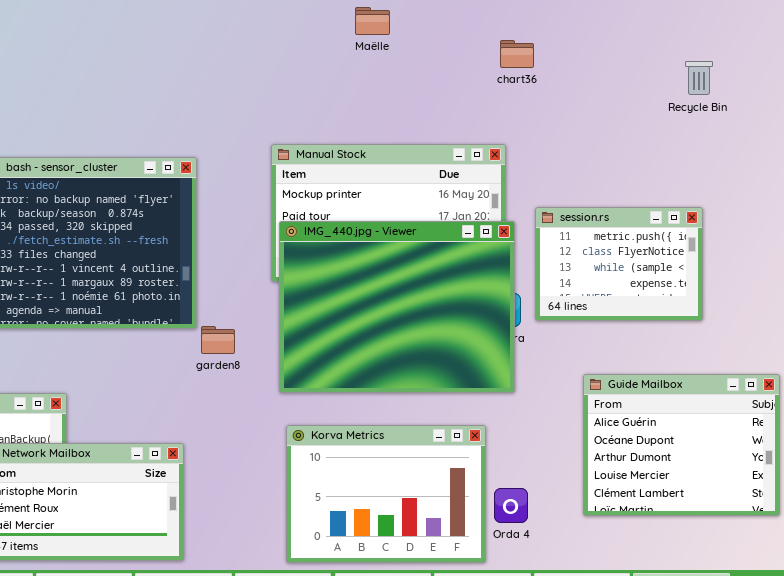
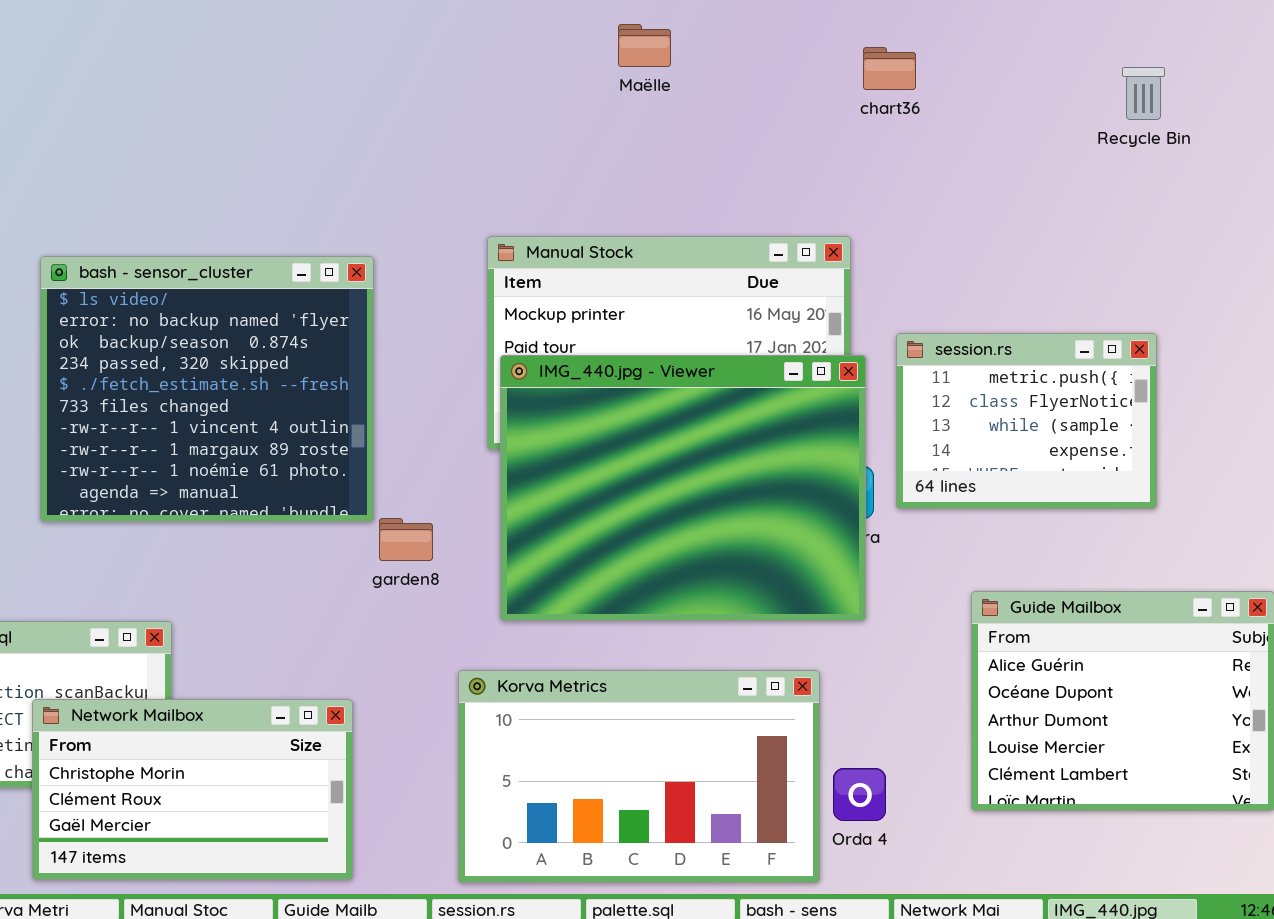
chart36: [500,40,534,68] -> [863,47,916,90], moved
Recycle Bin: [685,61,713,95] -> [1122,67,1165,120], moved
Korva Metrics: [286,425,486,563] -> [458,670,820,883], resized

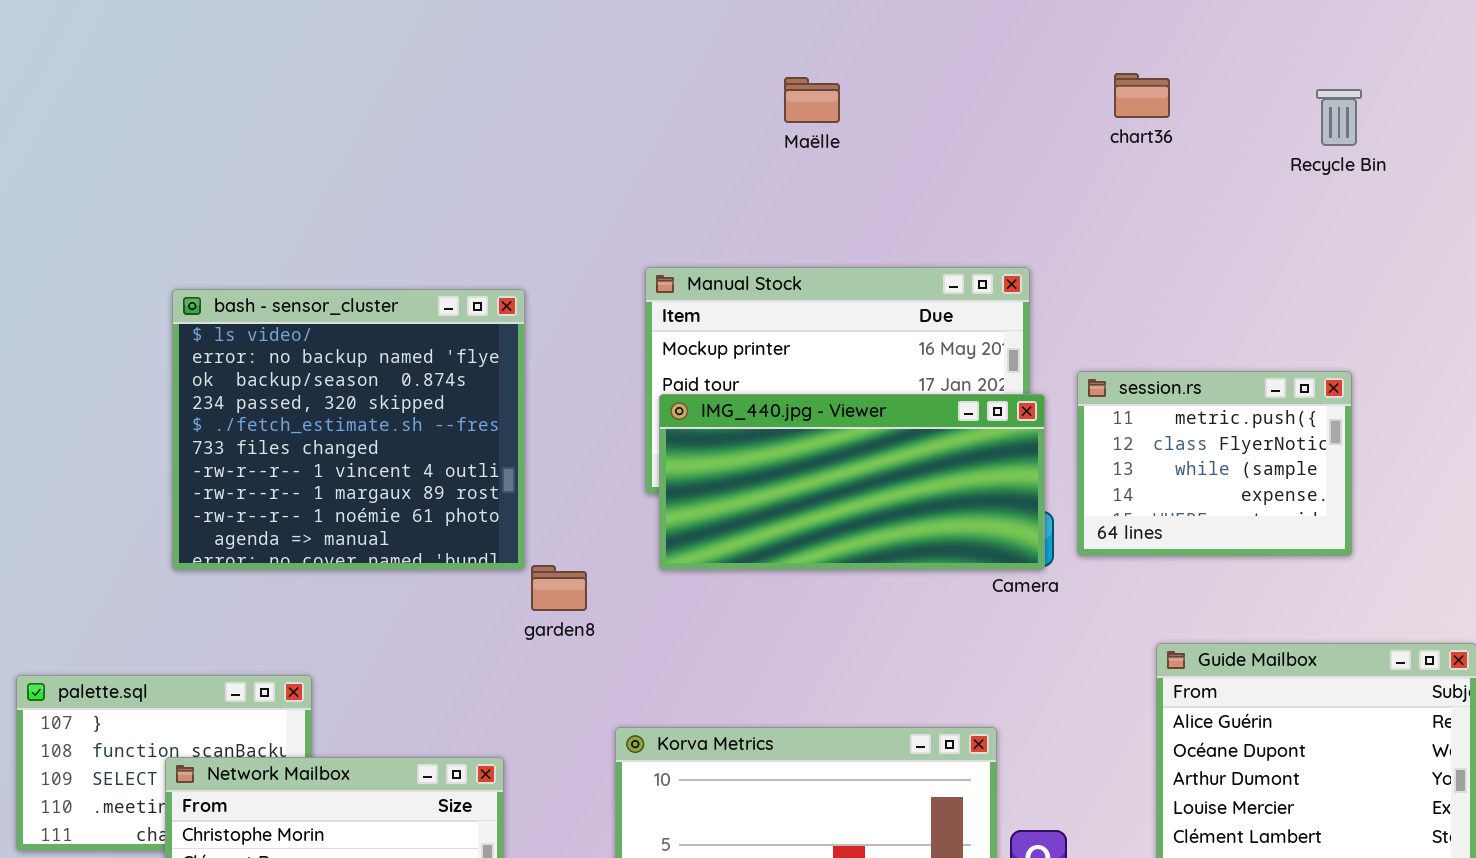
Maëlle: [618,24,671,67] -> [784,77,840,123], moved
chart36: [863,47,916,90] -> [1114,73,1170,118], moved
IMG_440.jpg - Viewer: [500,355,866,621] -> [659,394,1045,570], resized

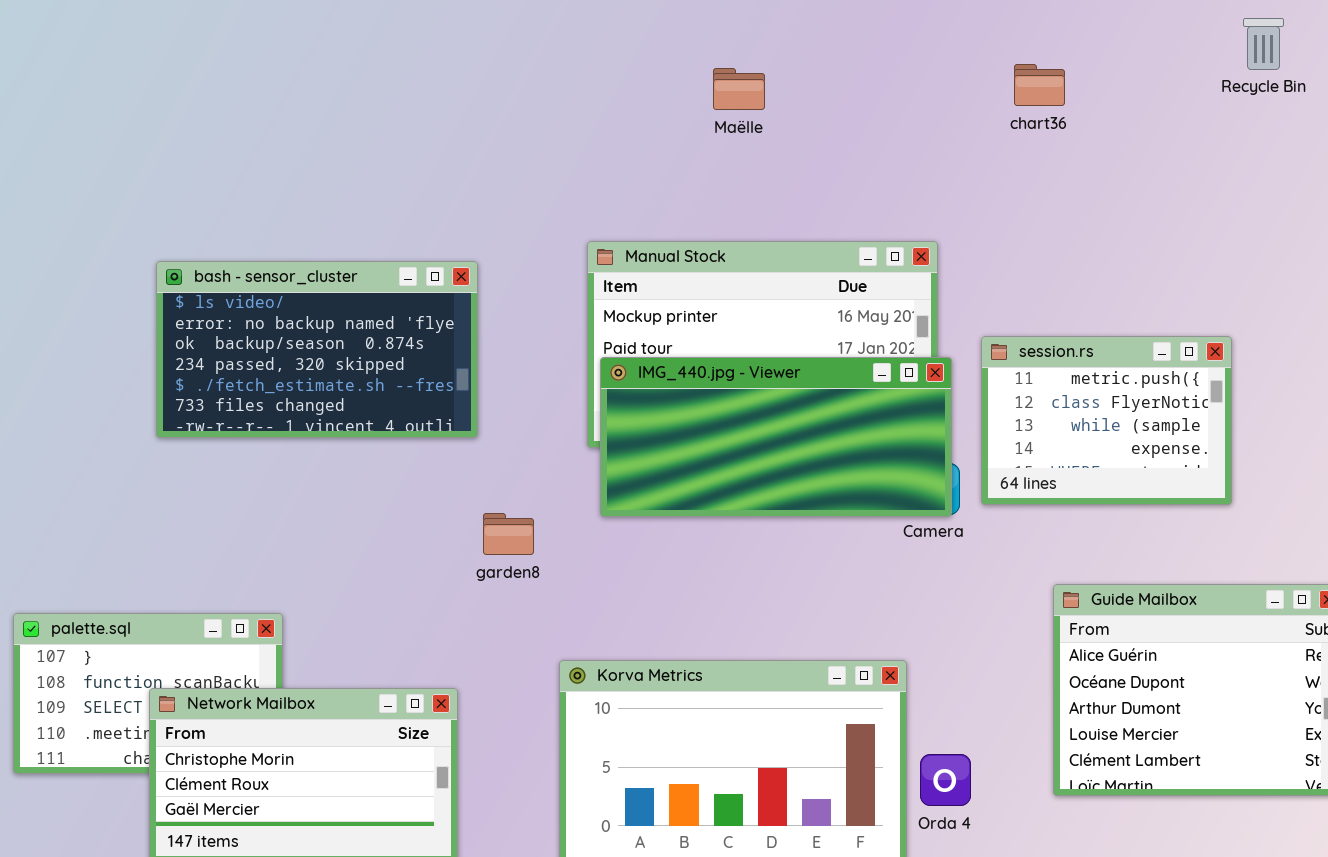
Recycle Bin: [1316,89,1362,146] -> [1243,18,1284,70], moved
bash - sensor_cluster: [172,289,525,570] -> [156,261,478,438], resized

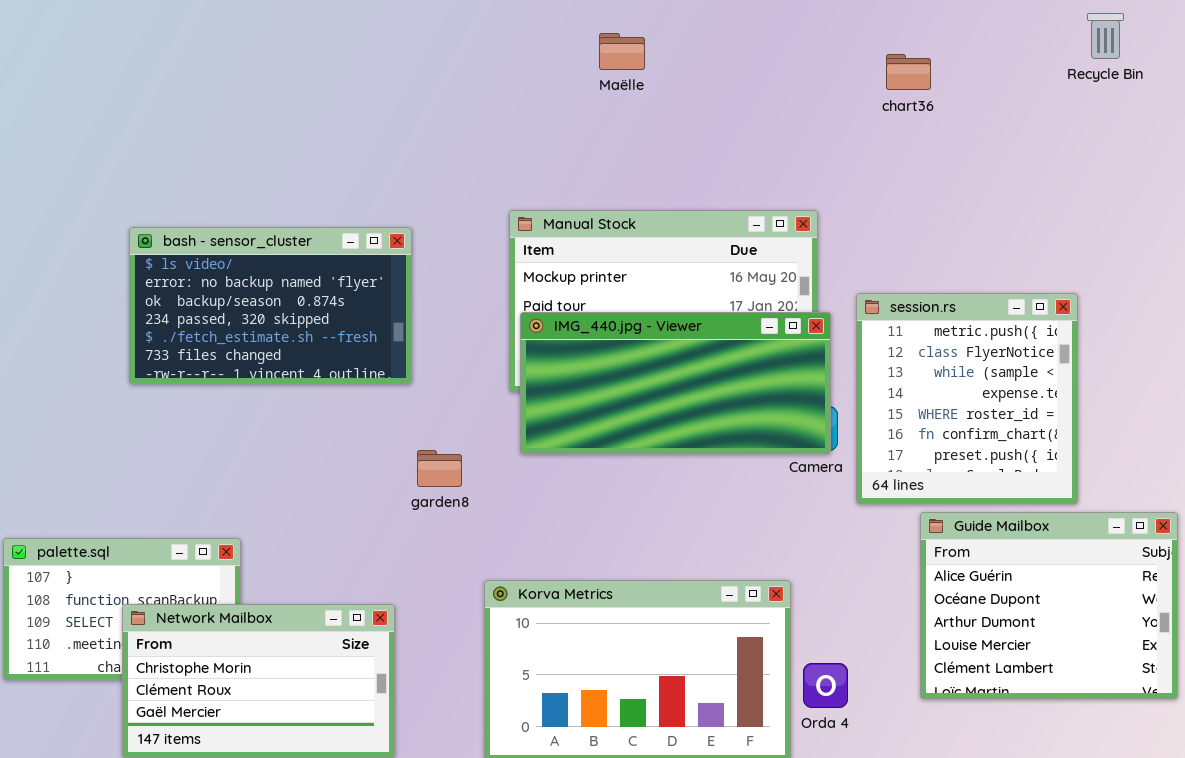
Maëlle: [713,68,765,110] -> [599,33,645,70], moved
session.rs: [981,336,1232,505] -> [856,293,1078,504], resized

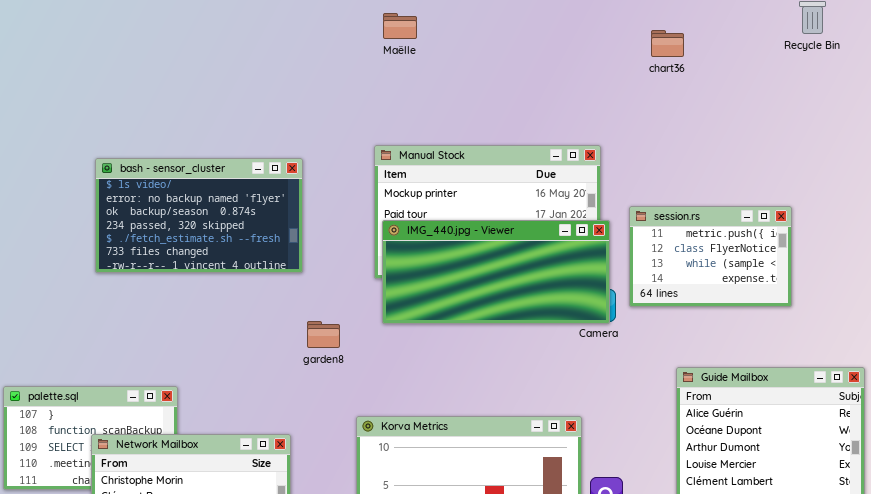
Maëlle: [599,33,645,70] -> [383,13,417,39], moved
session.rs: [856,293,1078,504] -> [629,206,792,307], resized

